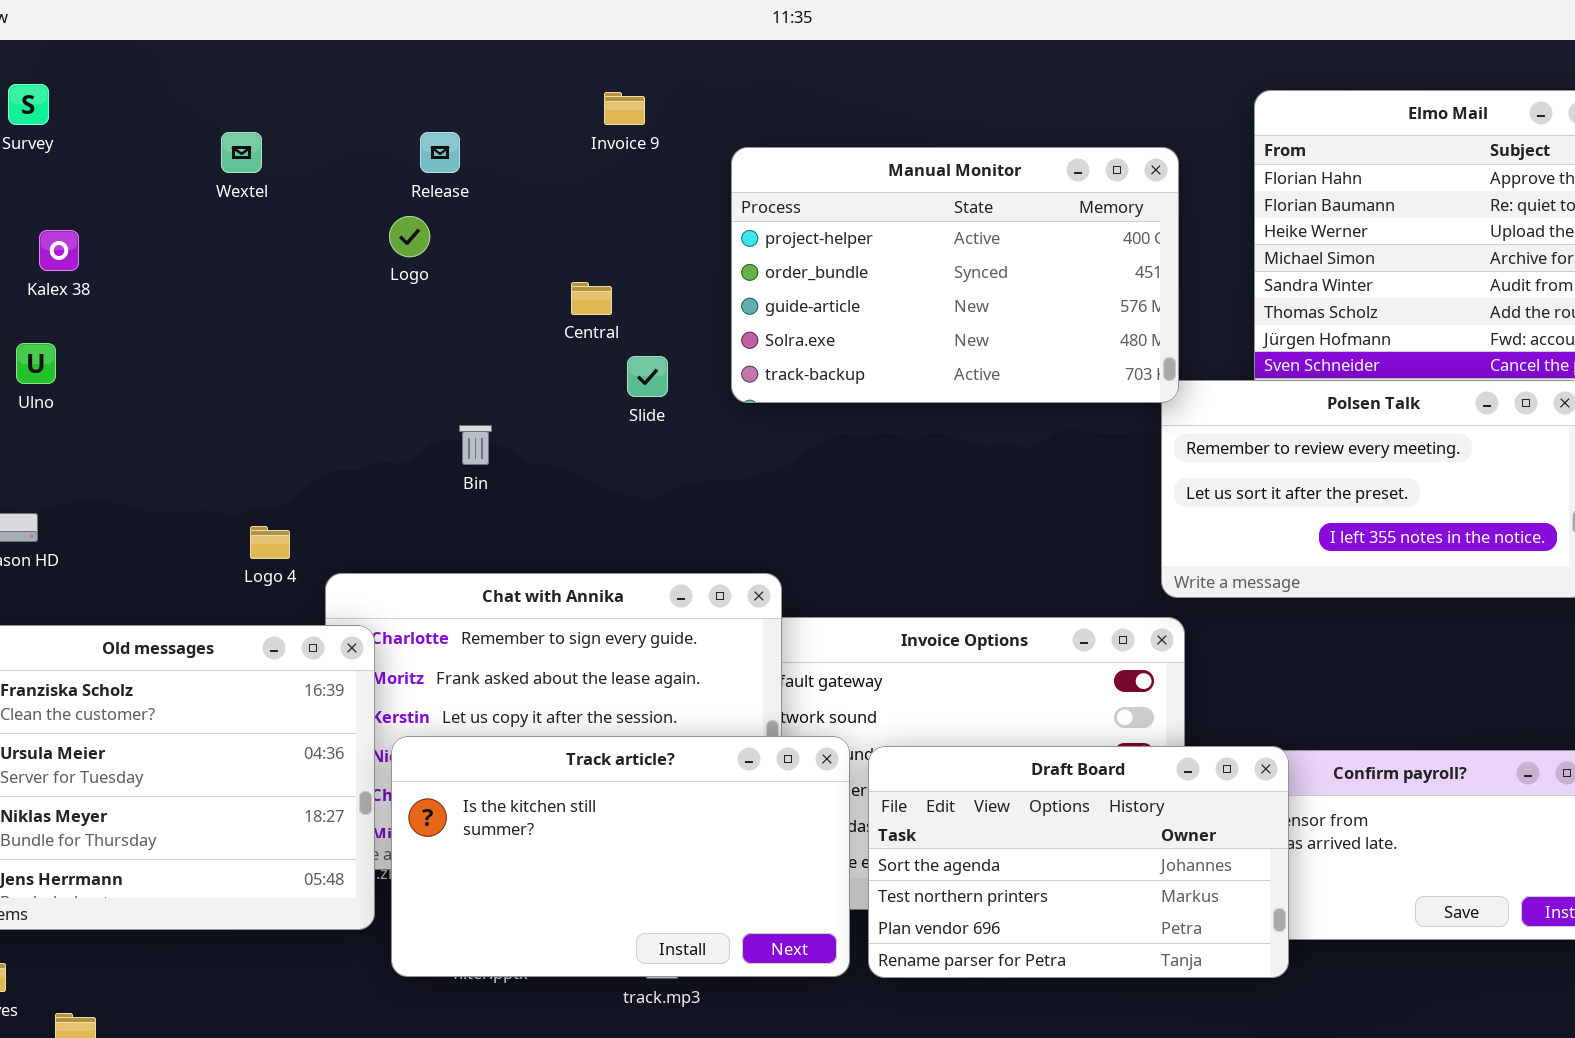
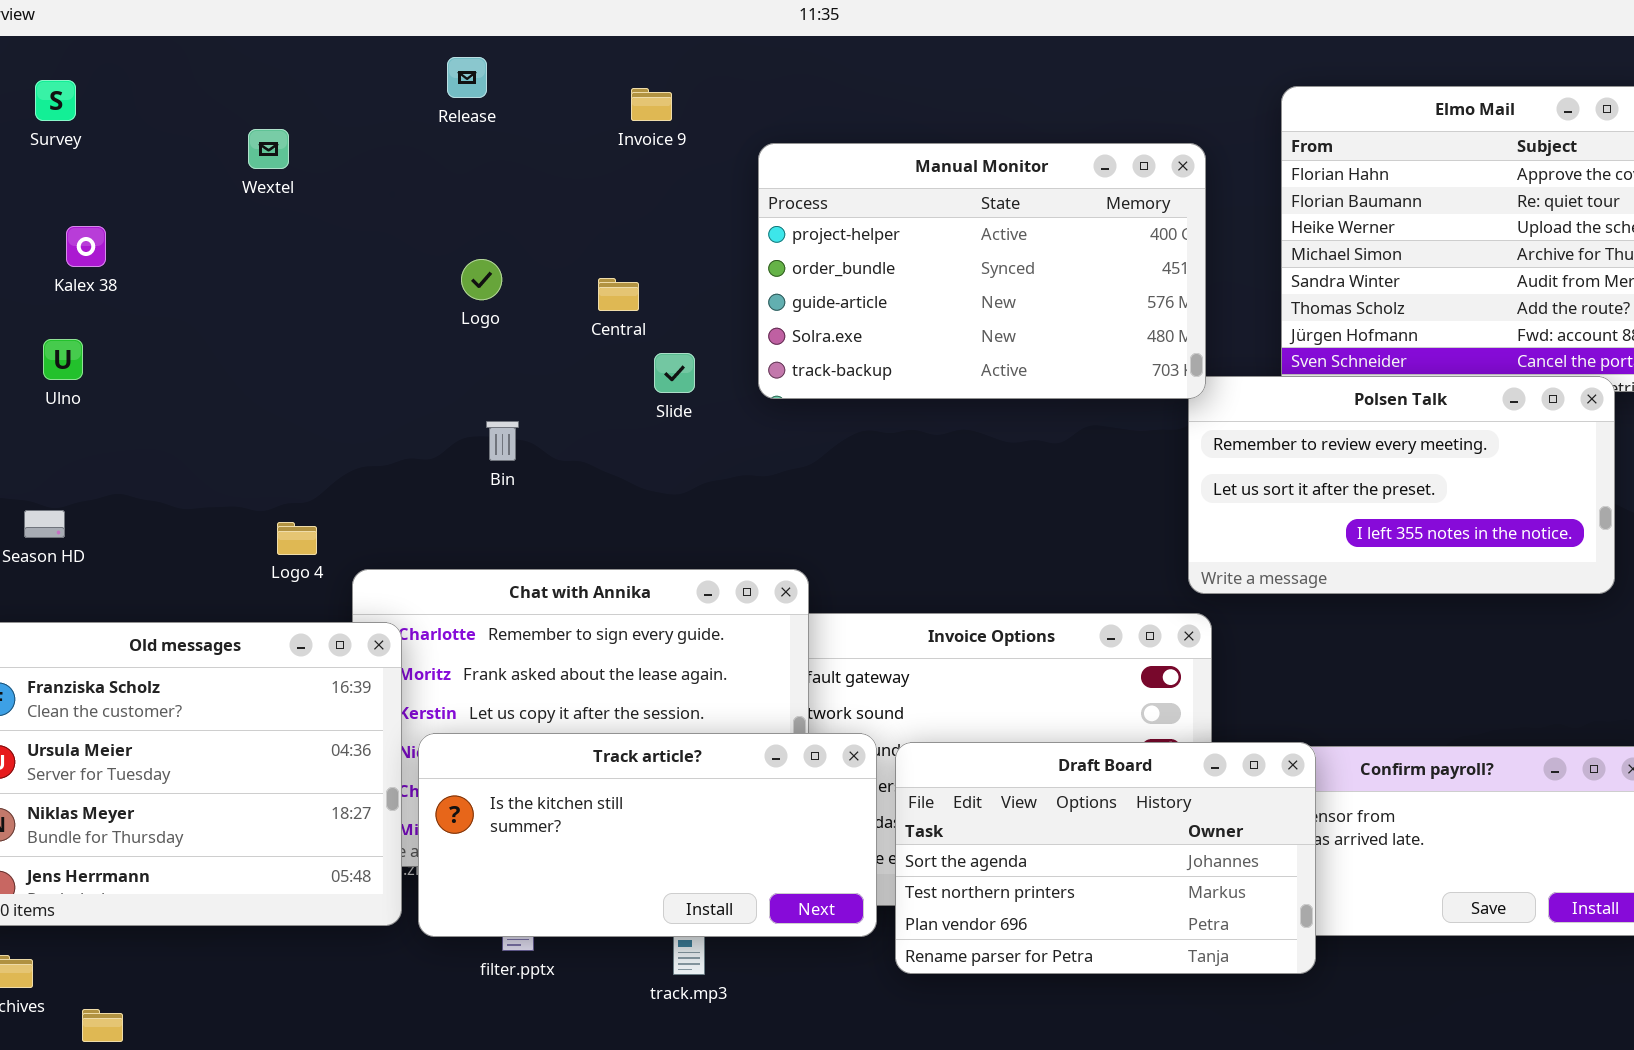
Release: [420,132,460,173] -> [447,57,487,98], moved
Logo: [389,216,430,257] -> [461,259,502,300], moved
Track article?: [391,736,850,977] -> [418,733,877,937], resized

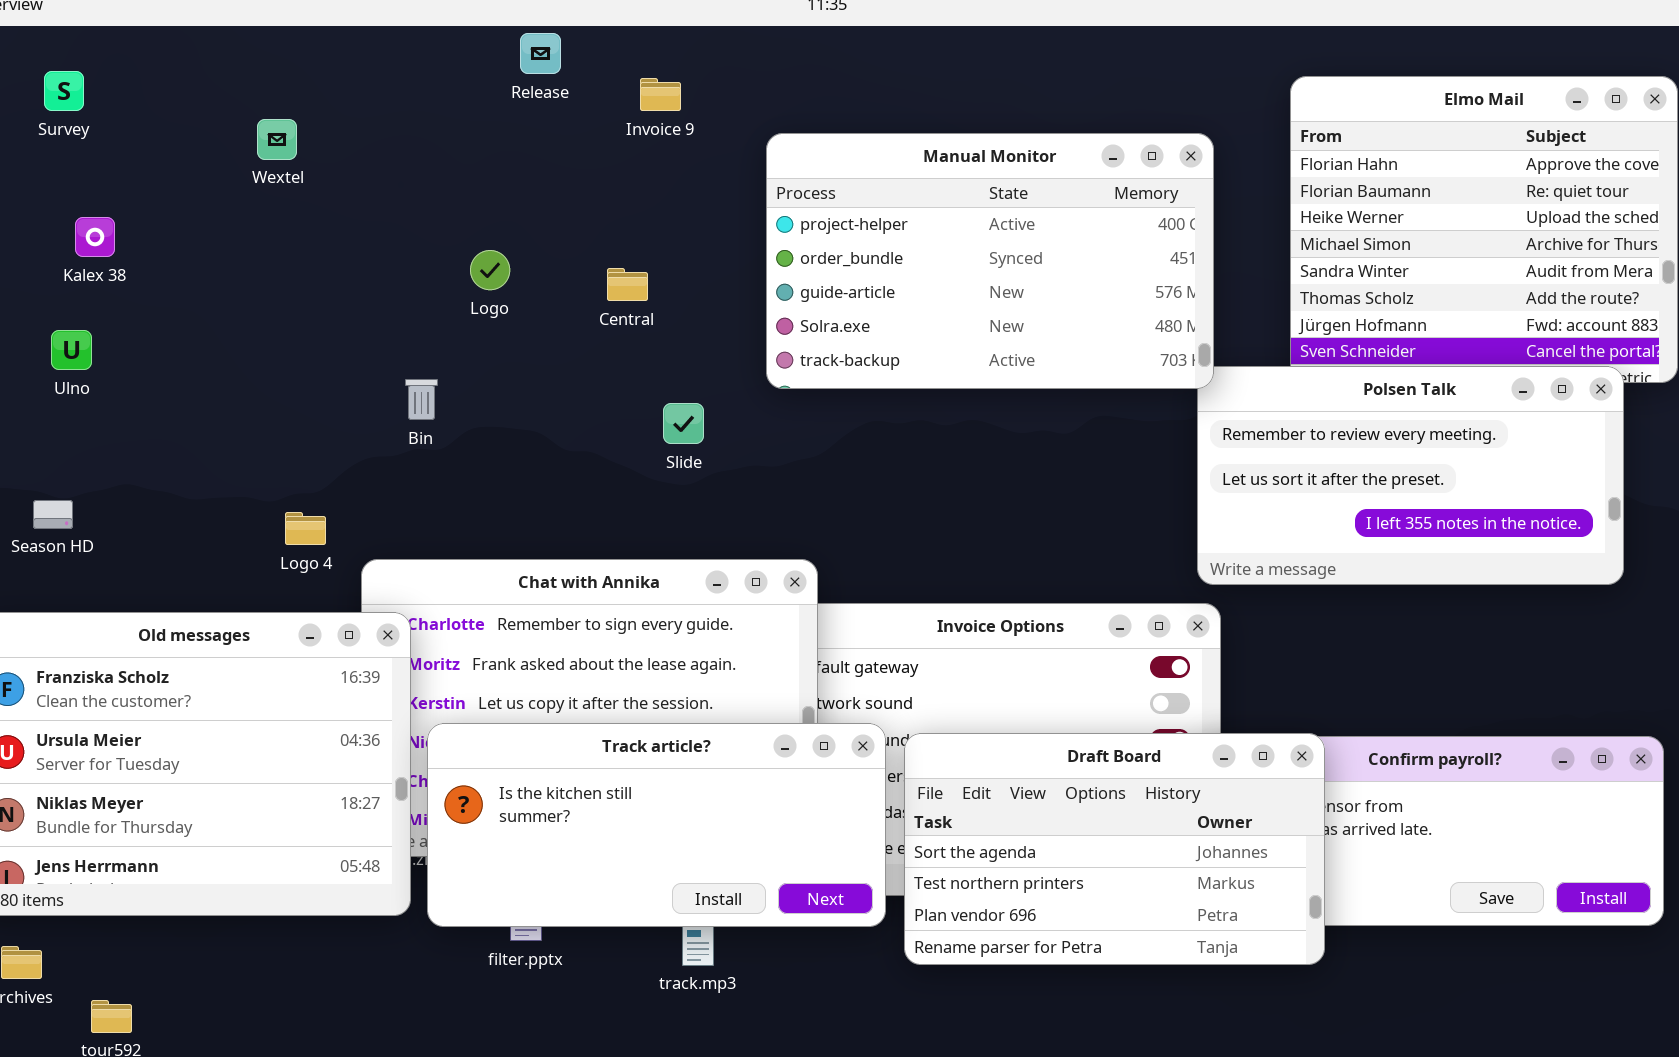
Release: [447,57,487,98] -> [520,33,561,74], moved
Slide: [654,353,695,393] -> [663,403,704,444], moved
Bin: [486,421,519,461] -> [405,379,438,420], moved

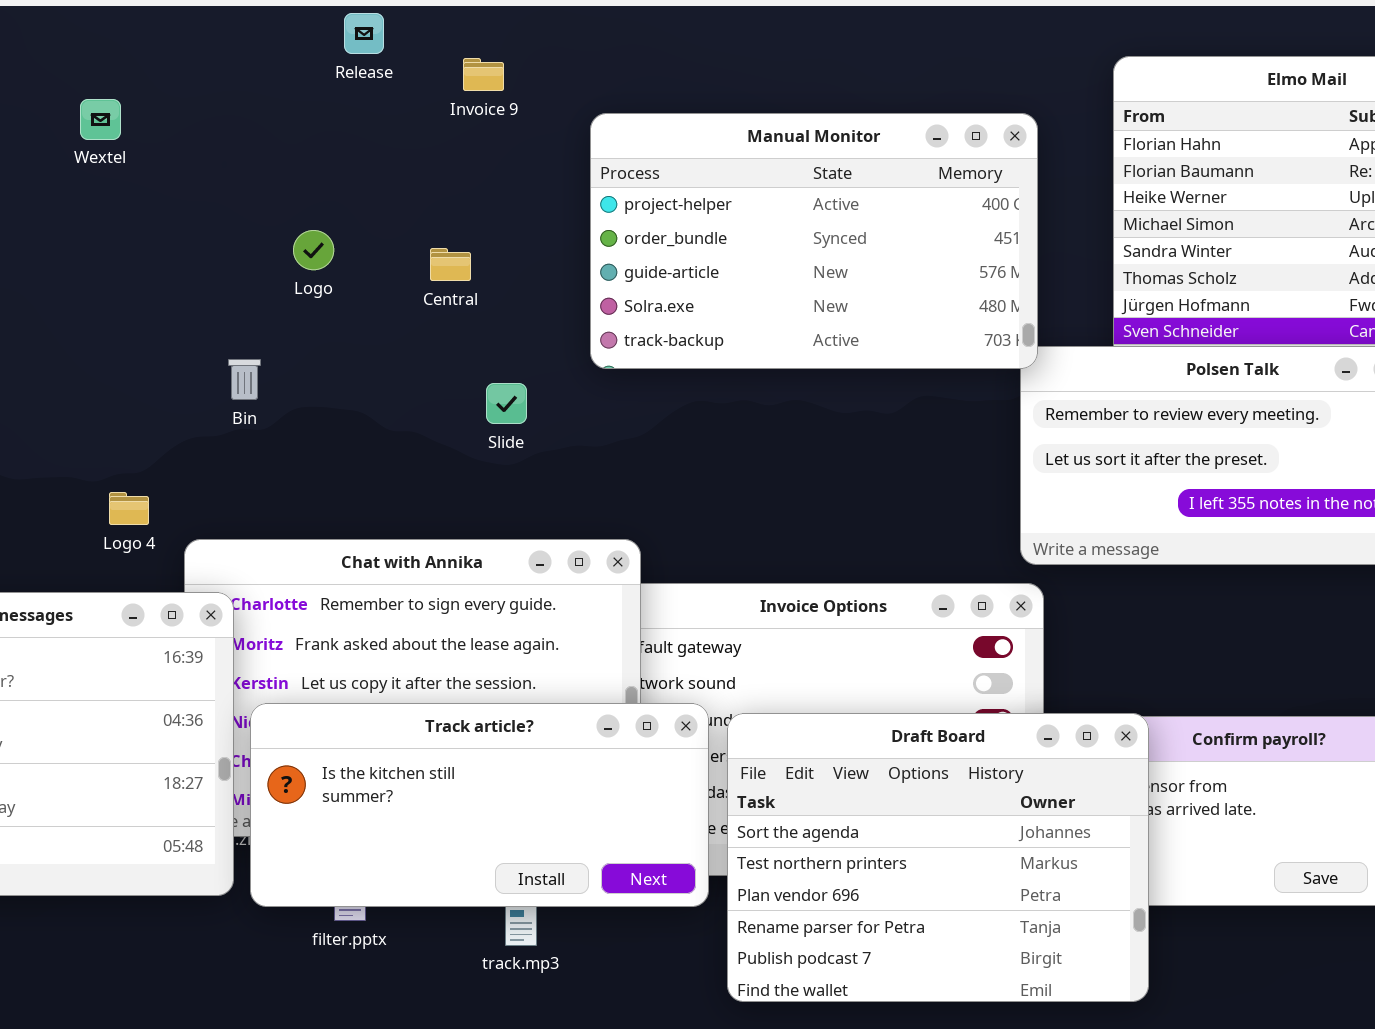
Draft Board: [904,733,1325,965] -> [727,713,1149,1002], resized

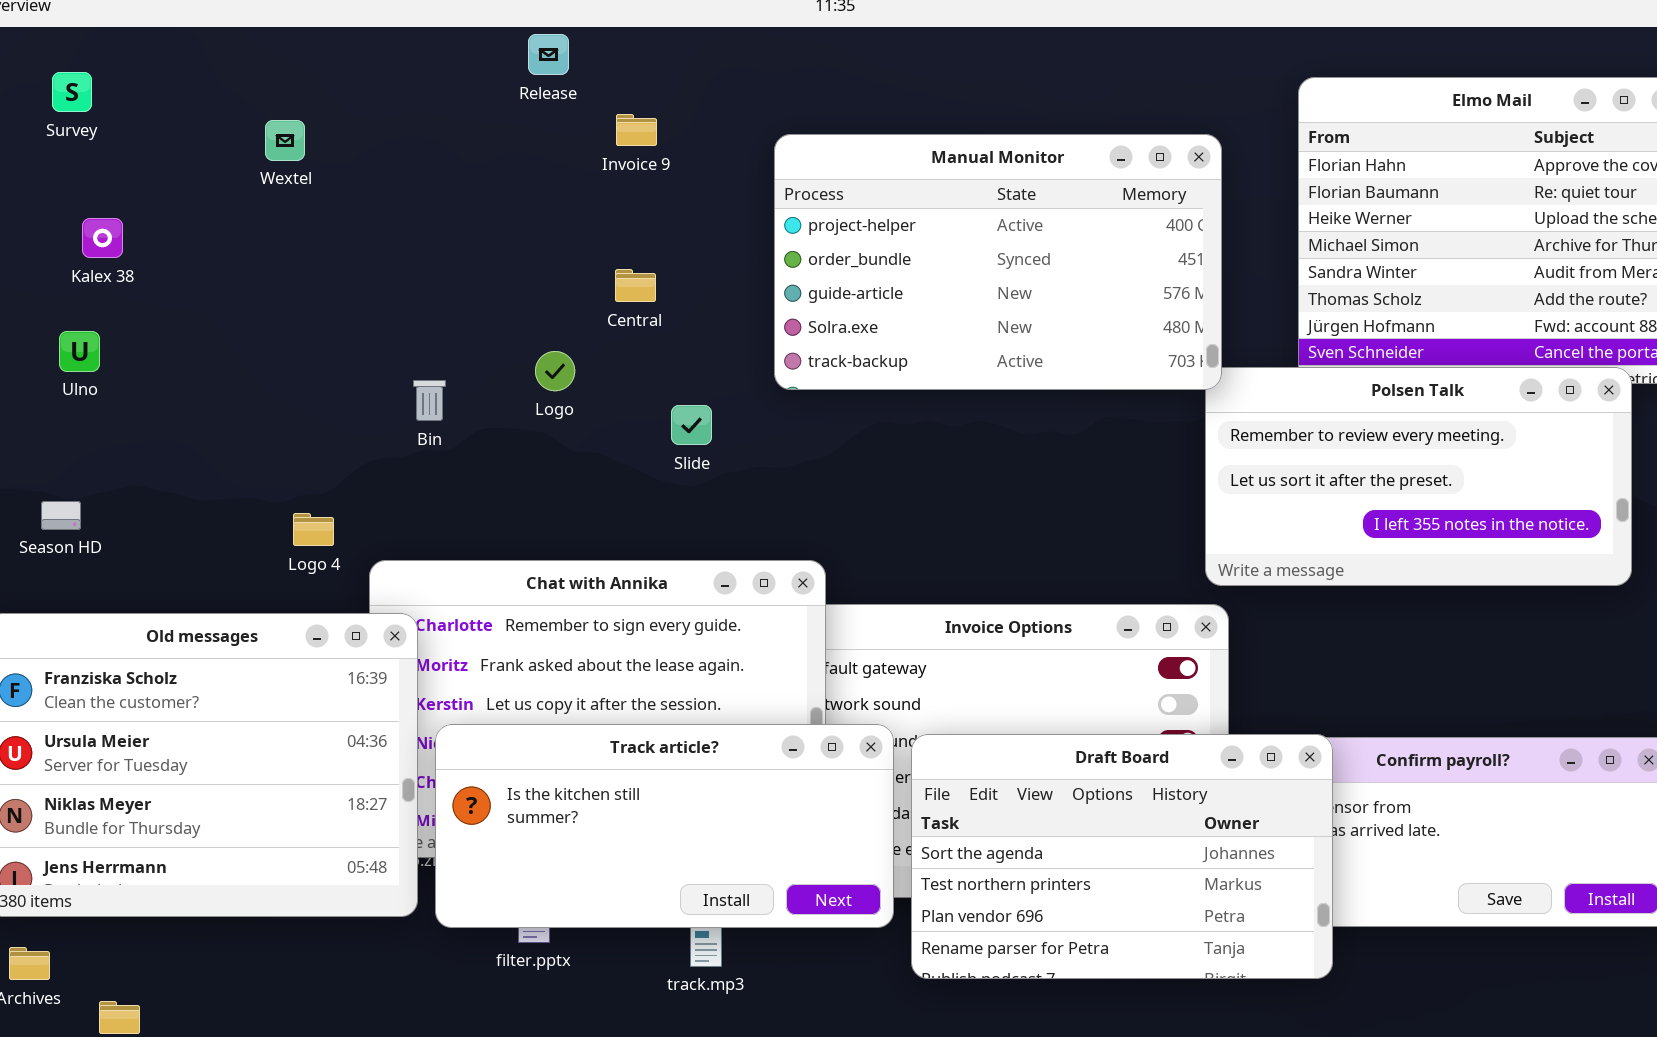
Invoice 9: [463,58,504,91] -> [616,114,657,146], moved
Logo: [293,230,334,270] -> [535,351,575,391], moved
Draft Board: [727,713,1149,1002] -> [911,734,1333,979], resized

